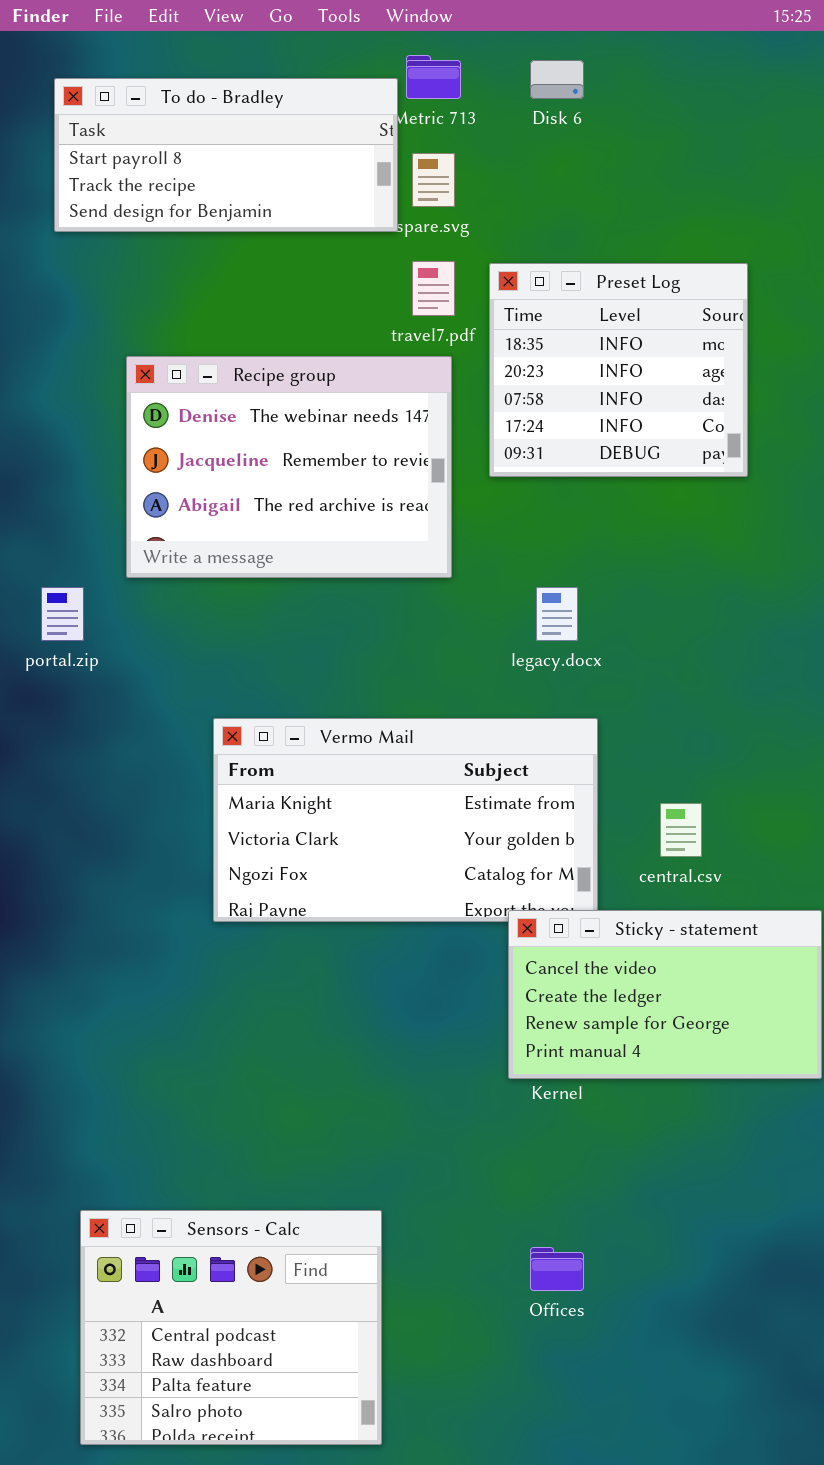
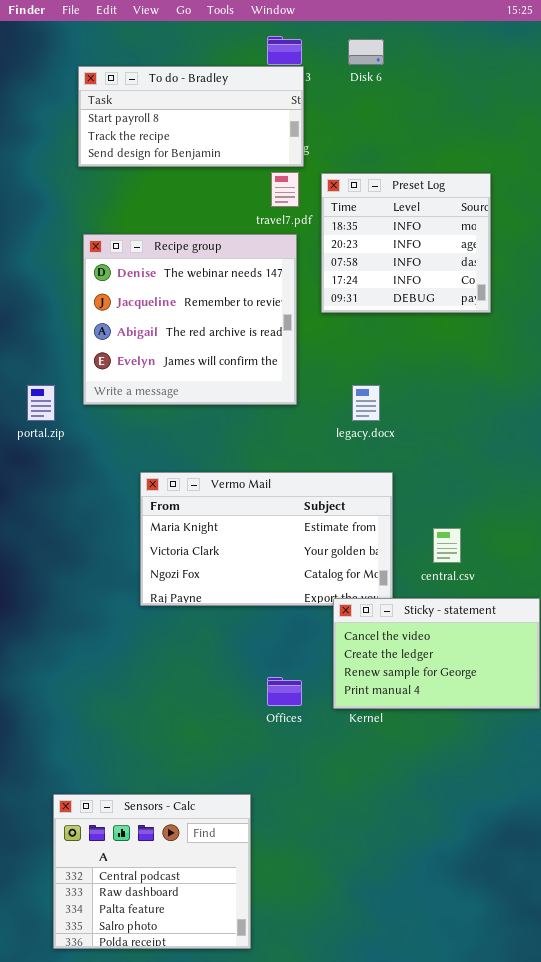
To do - Bradley: [54,78,398,232] -> [78,66,304,167], moved
Recipe group: [126,356,452,578] -> [83,234,297,405], resized
Offices: [530,1247,584,1291] -> [267,677,302,706], moved

